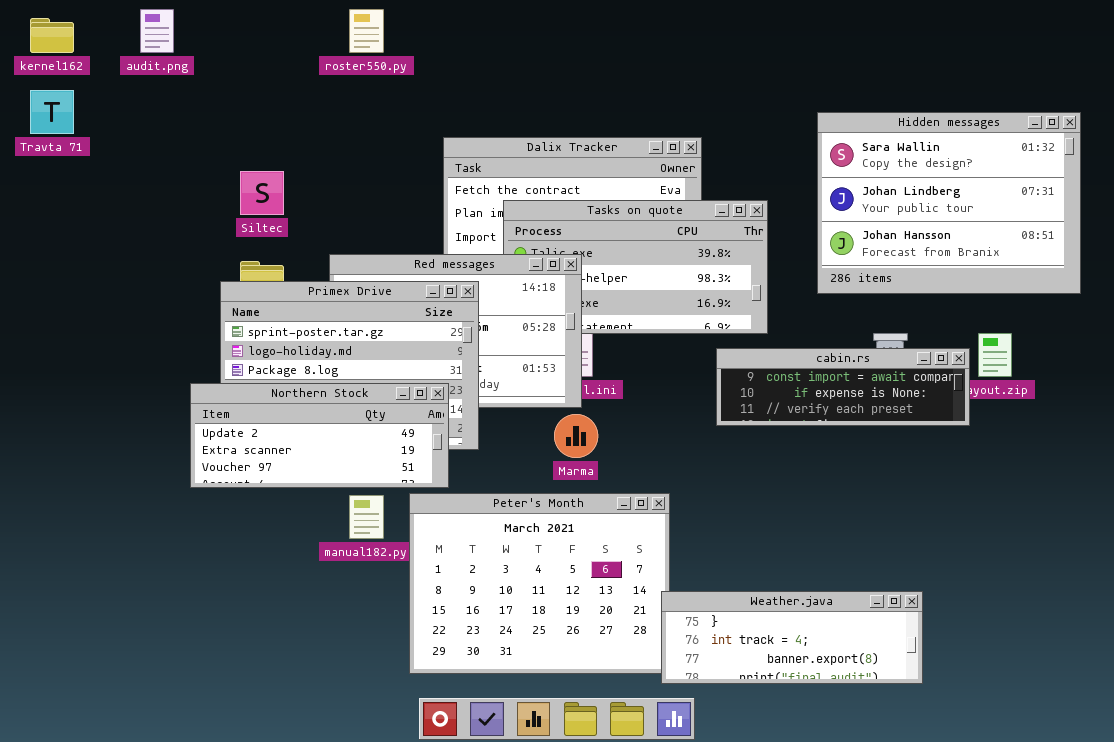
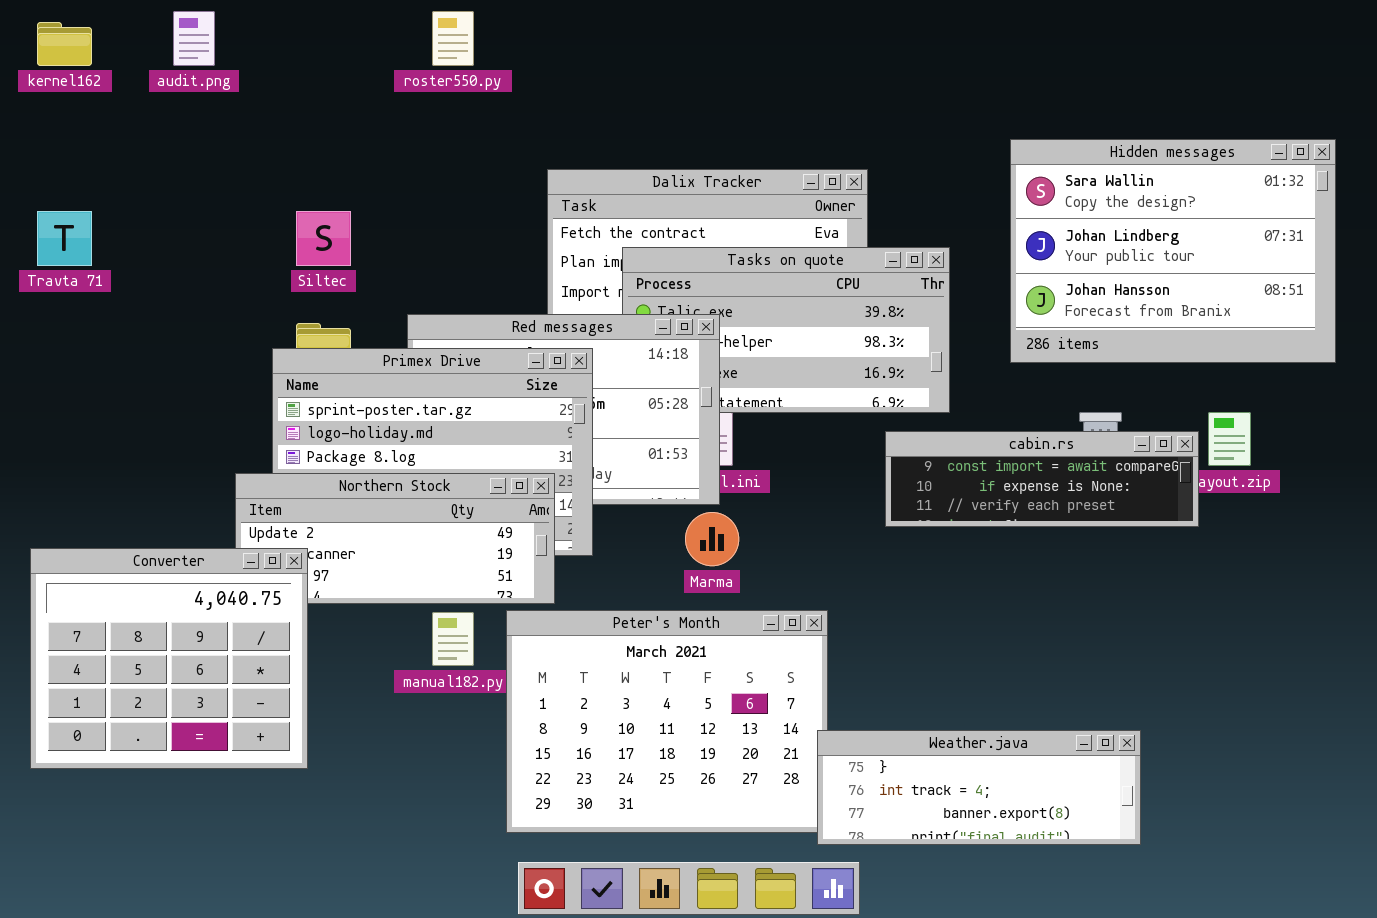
Travta 71: [30,90,74,134] -> [37,211,92,266], moved
Converter: none -> [30,548,308,769], opened

